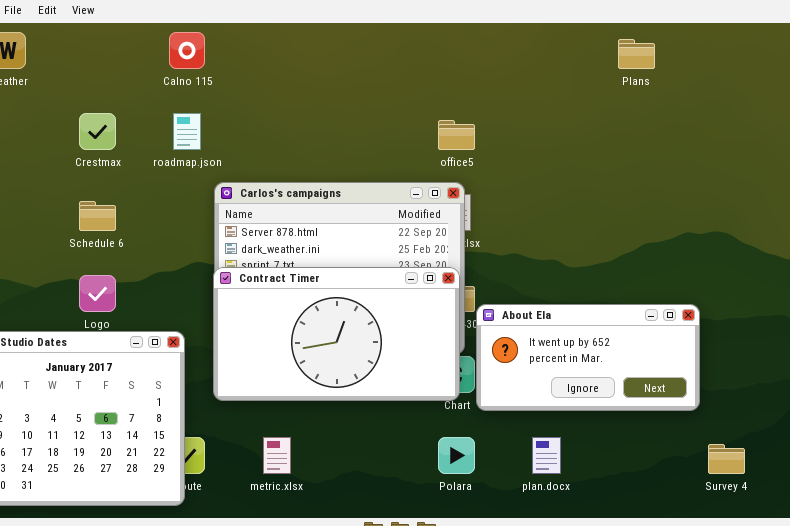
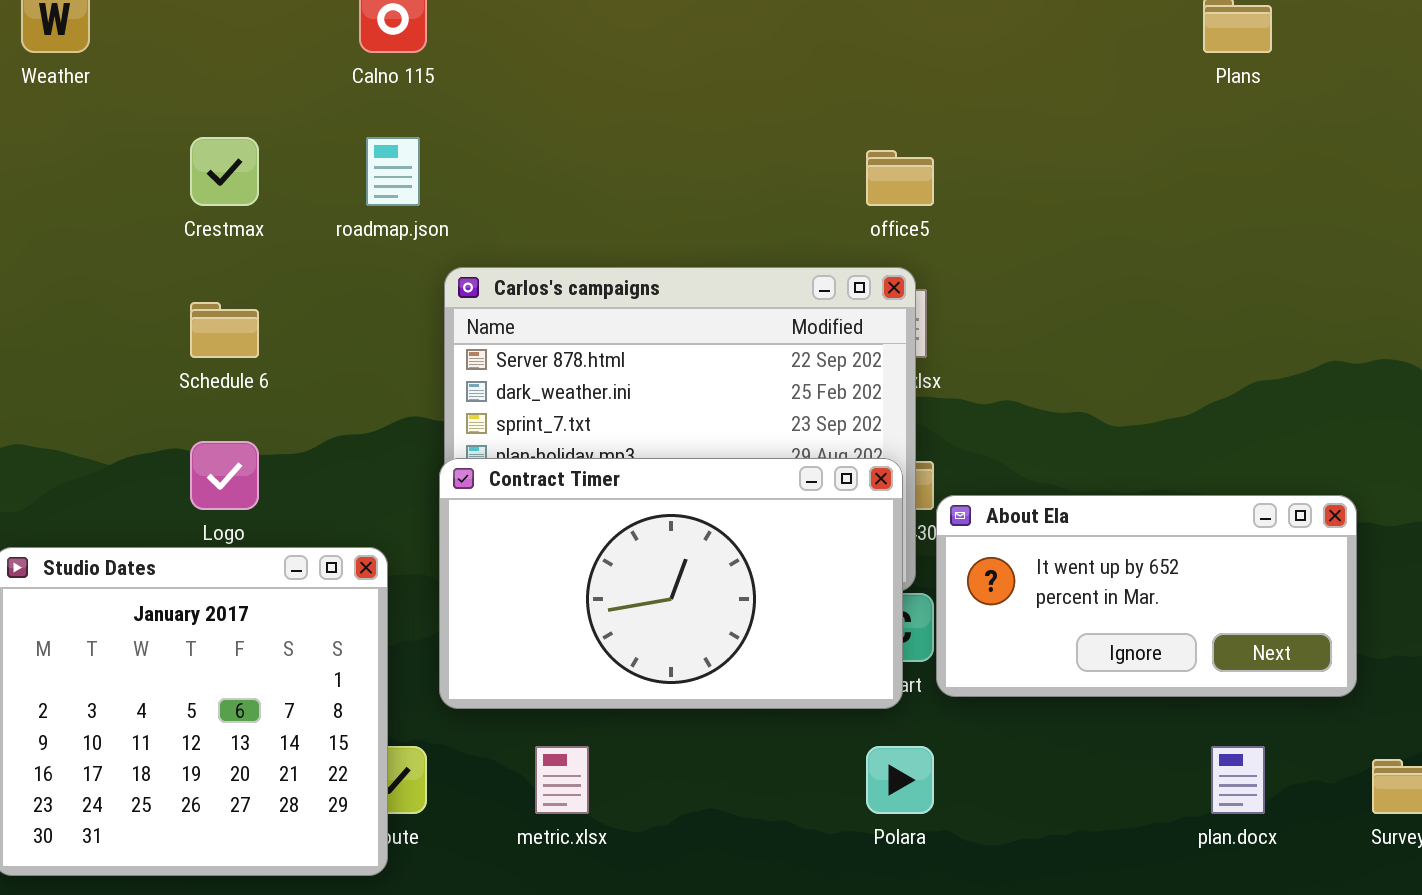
Contract Timer: [213,267,460,401] -> [439,458,903,709], moved
plan.docx: [532,437,561,474] -> [1211,746,1265,814], moved

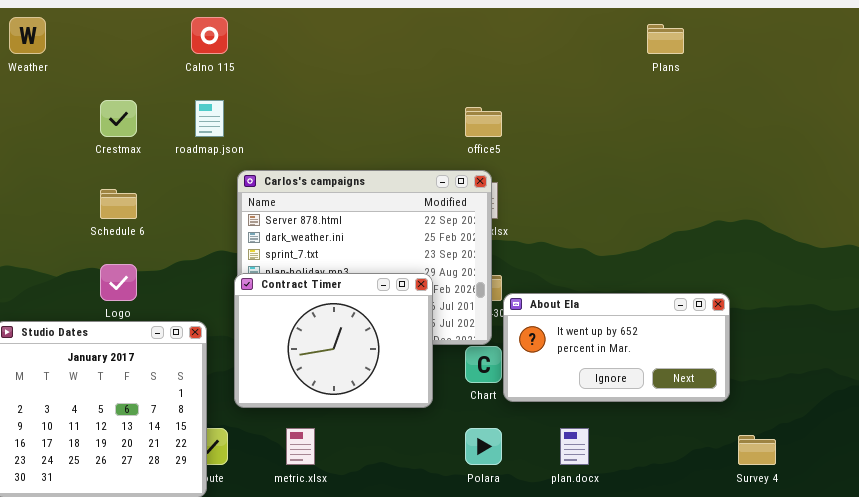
Contract Timer: [439,458,903,709] -> [234,273,433,408], resized
plan.docx: [1211,746,1265,814] -> [560,428,589,465], moved

